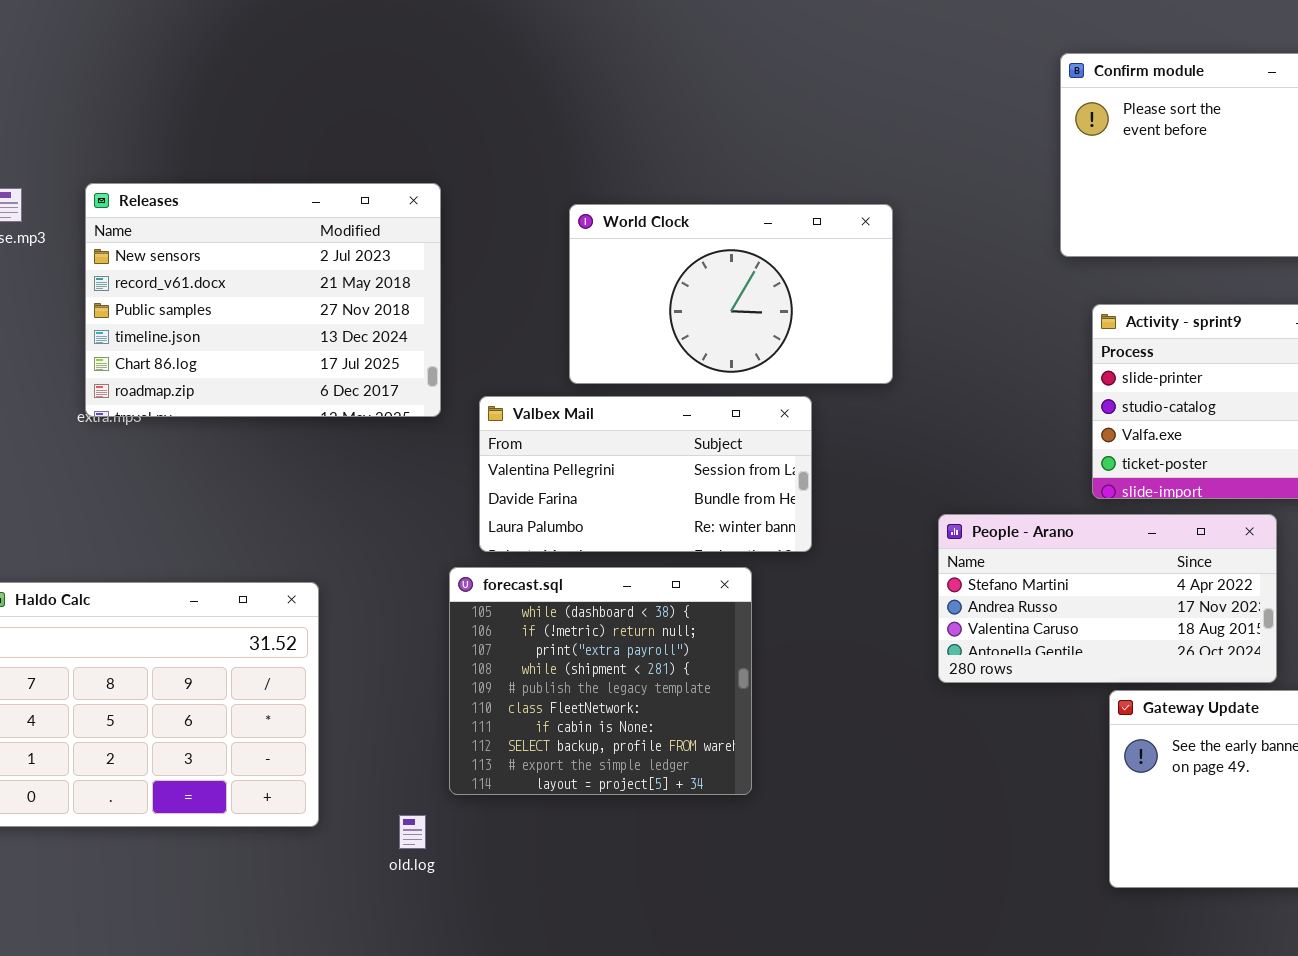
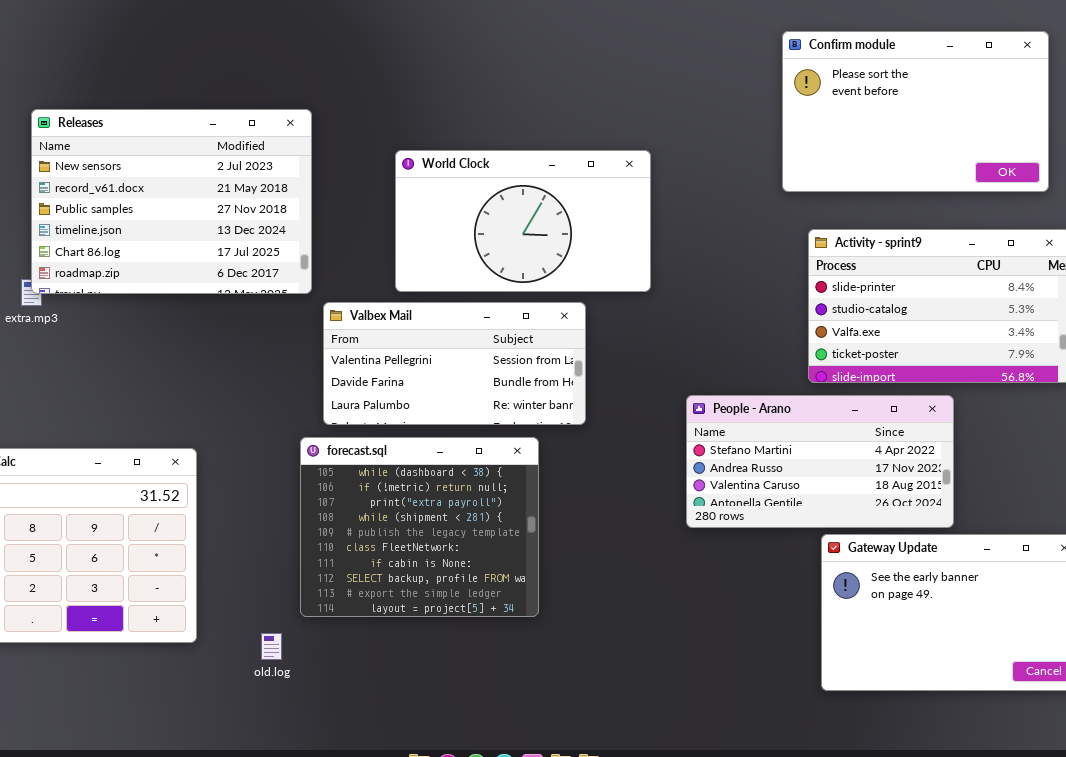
Releases: [85,183,441,417] -> [31,109,312,294], moved

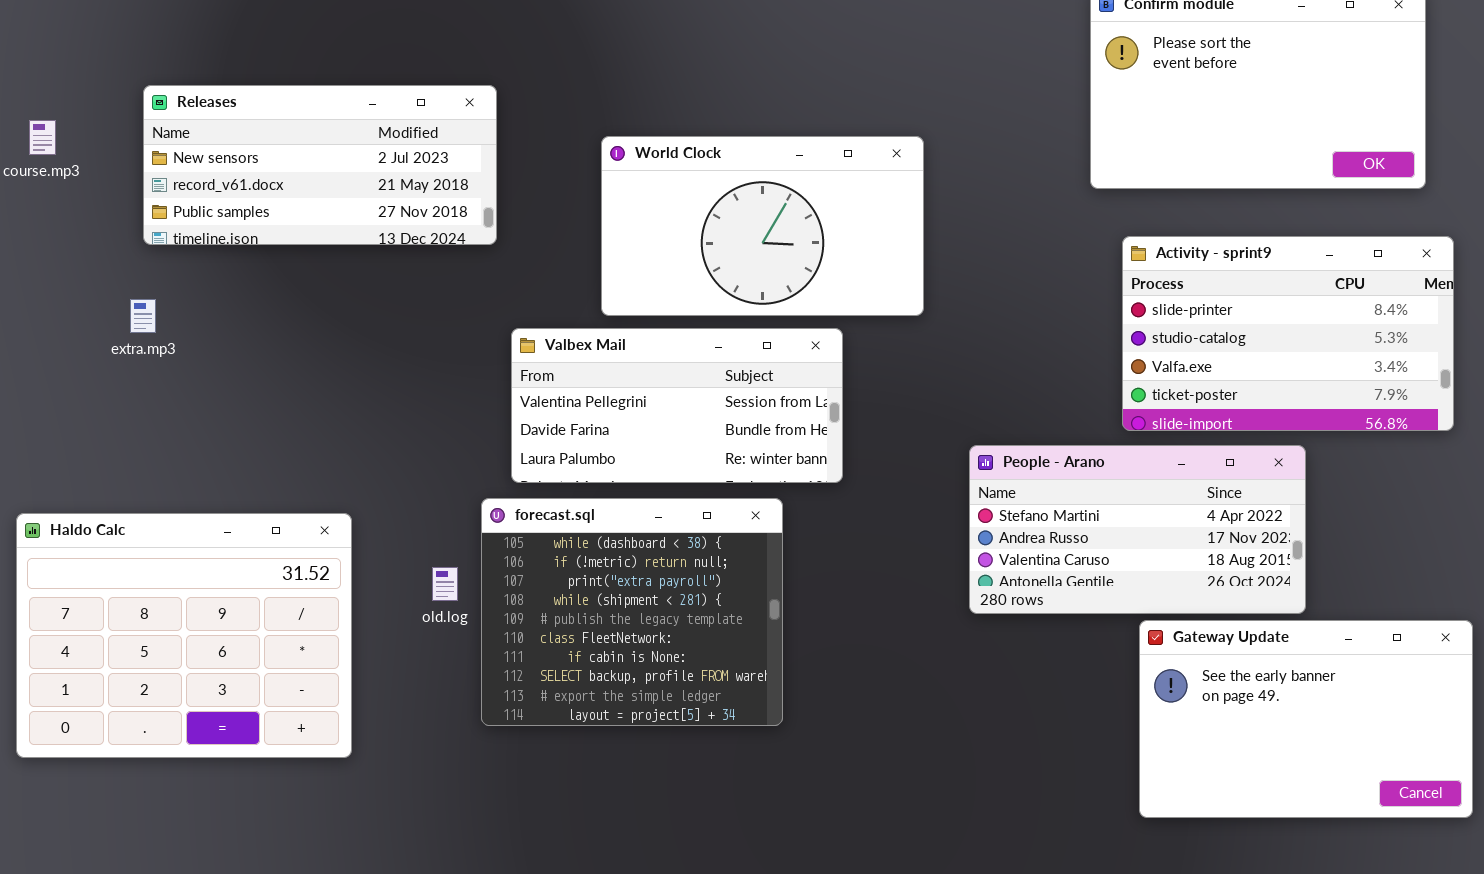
Releases: [31,109,312,294] -> [143,85,497,245], resized
old.log: [261,633,282,660] -> [432,567,458,601], moved

